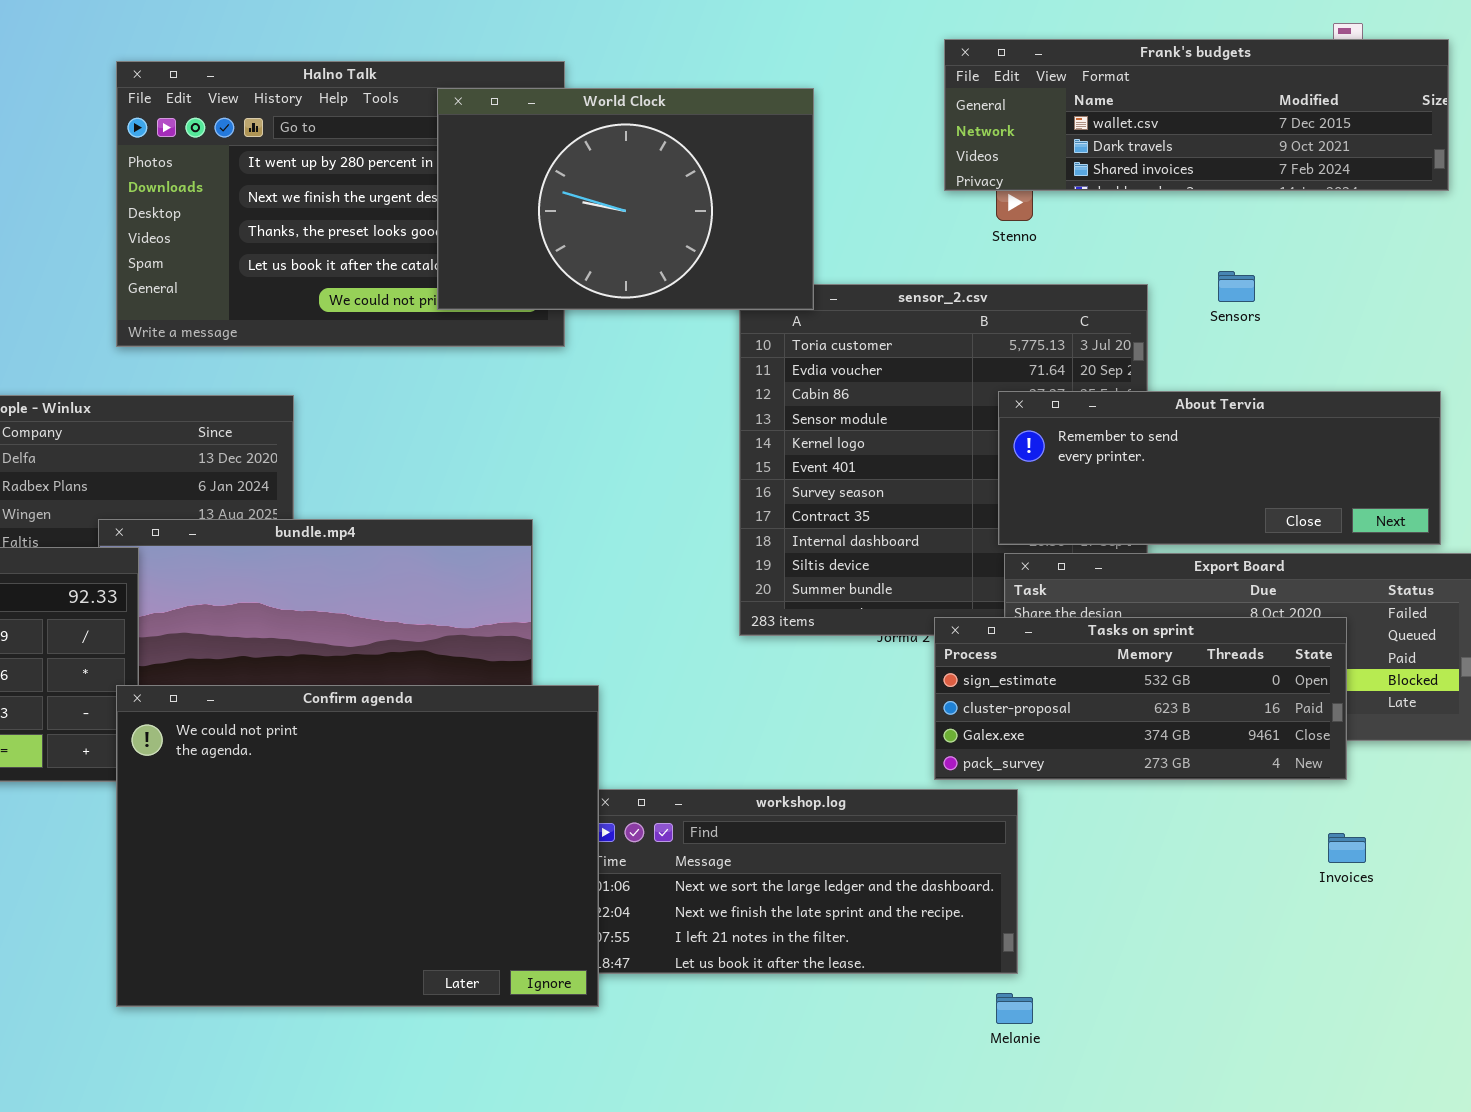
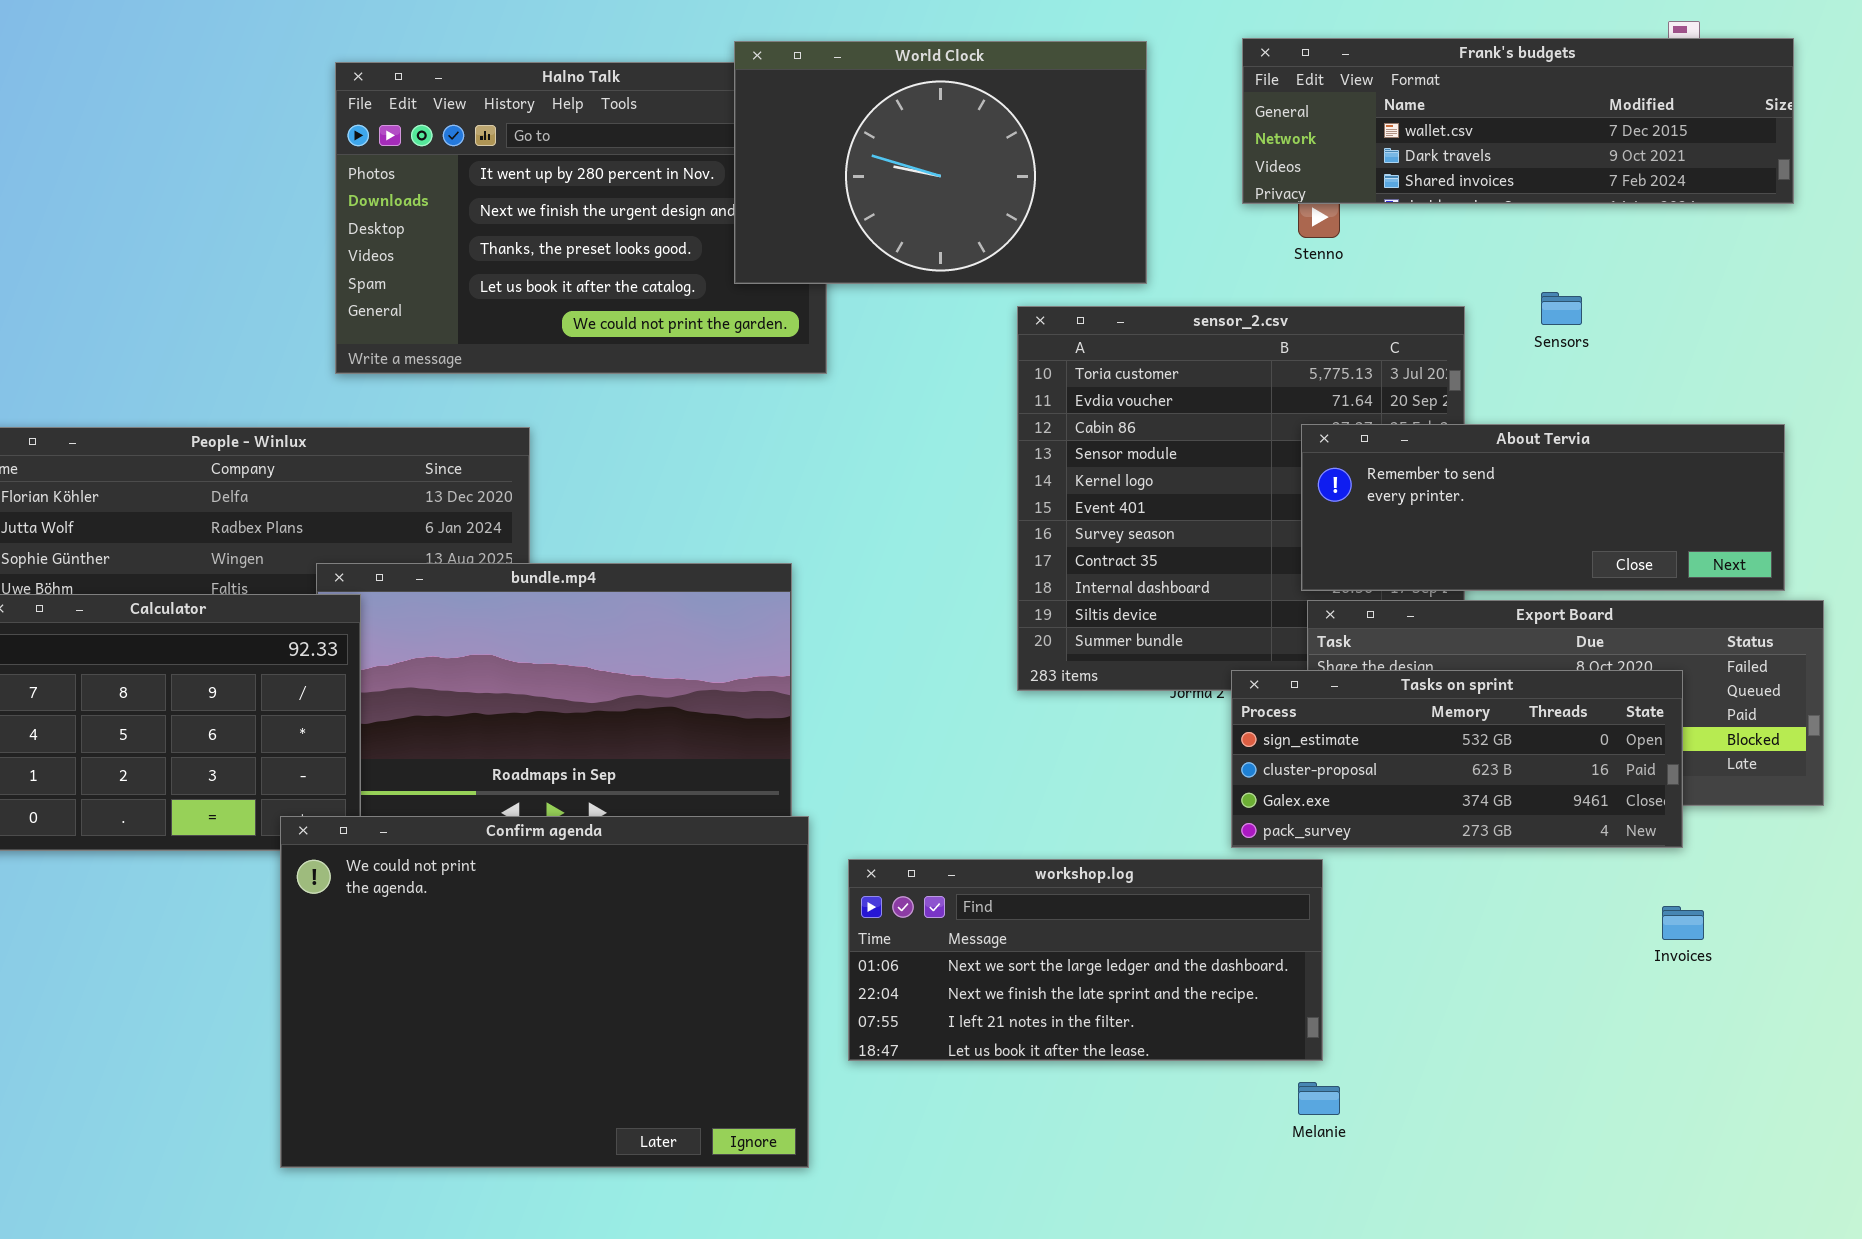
World Clock: [437,88,814,310] -> [734,41,1147,284], moved
Confirm agenda: [116,685,599,1007] -> [280,816,809,1168], moved

